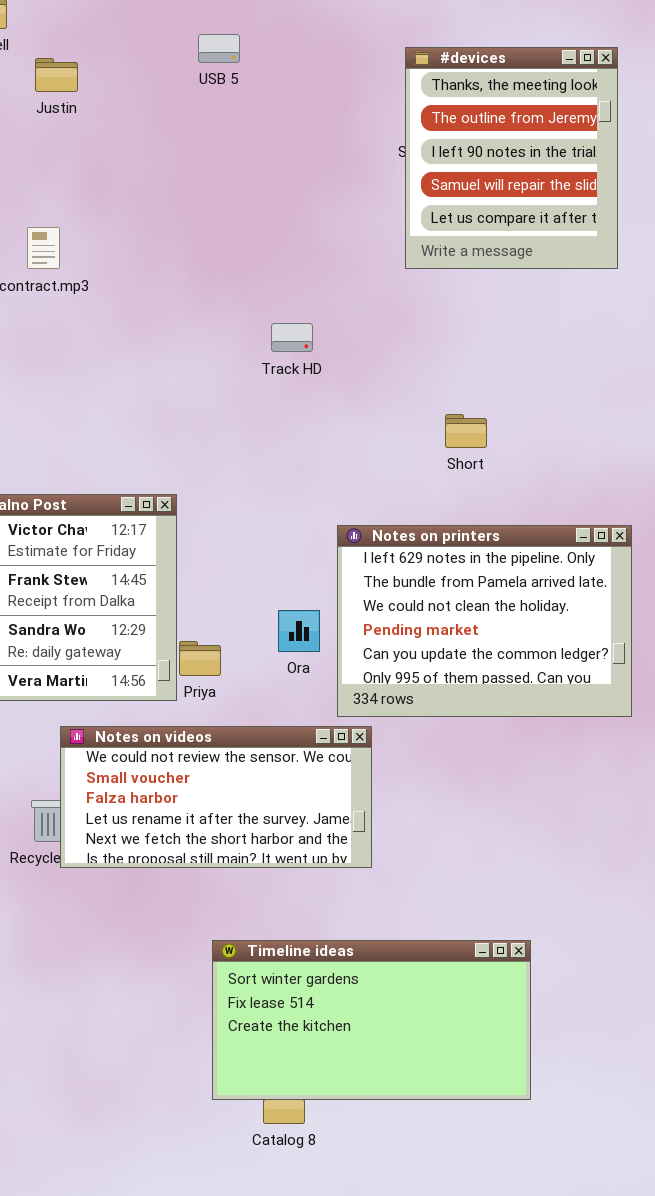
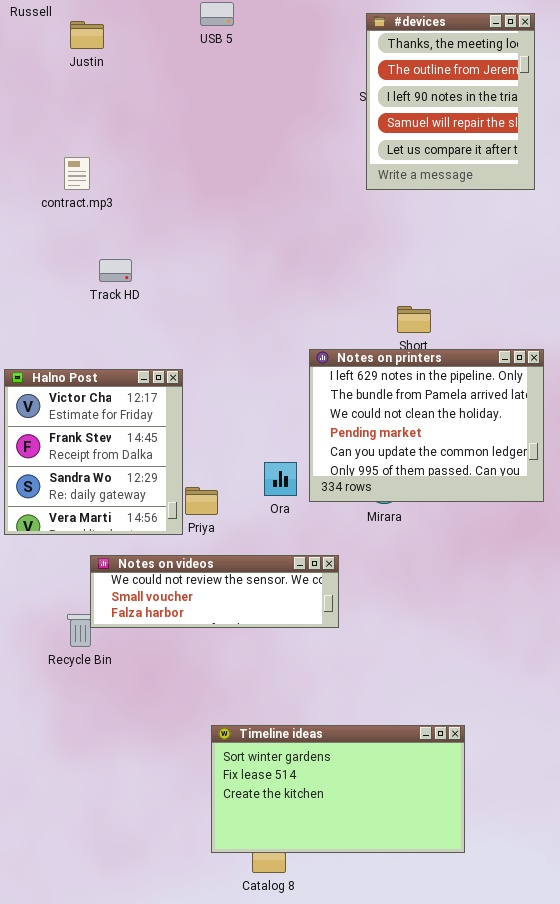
Track HD: [271,323,313,352] -> [99,259,132,282], moved
Notes on printers: [337,525,632,717] -> [309,349,544,502], moved
Notes on videos: [60,726,372,868] -> [90,555,339,628], resized

